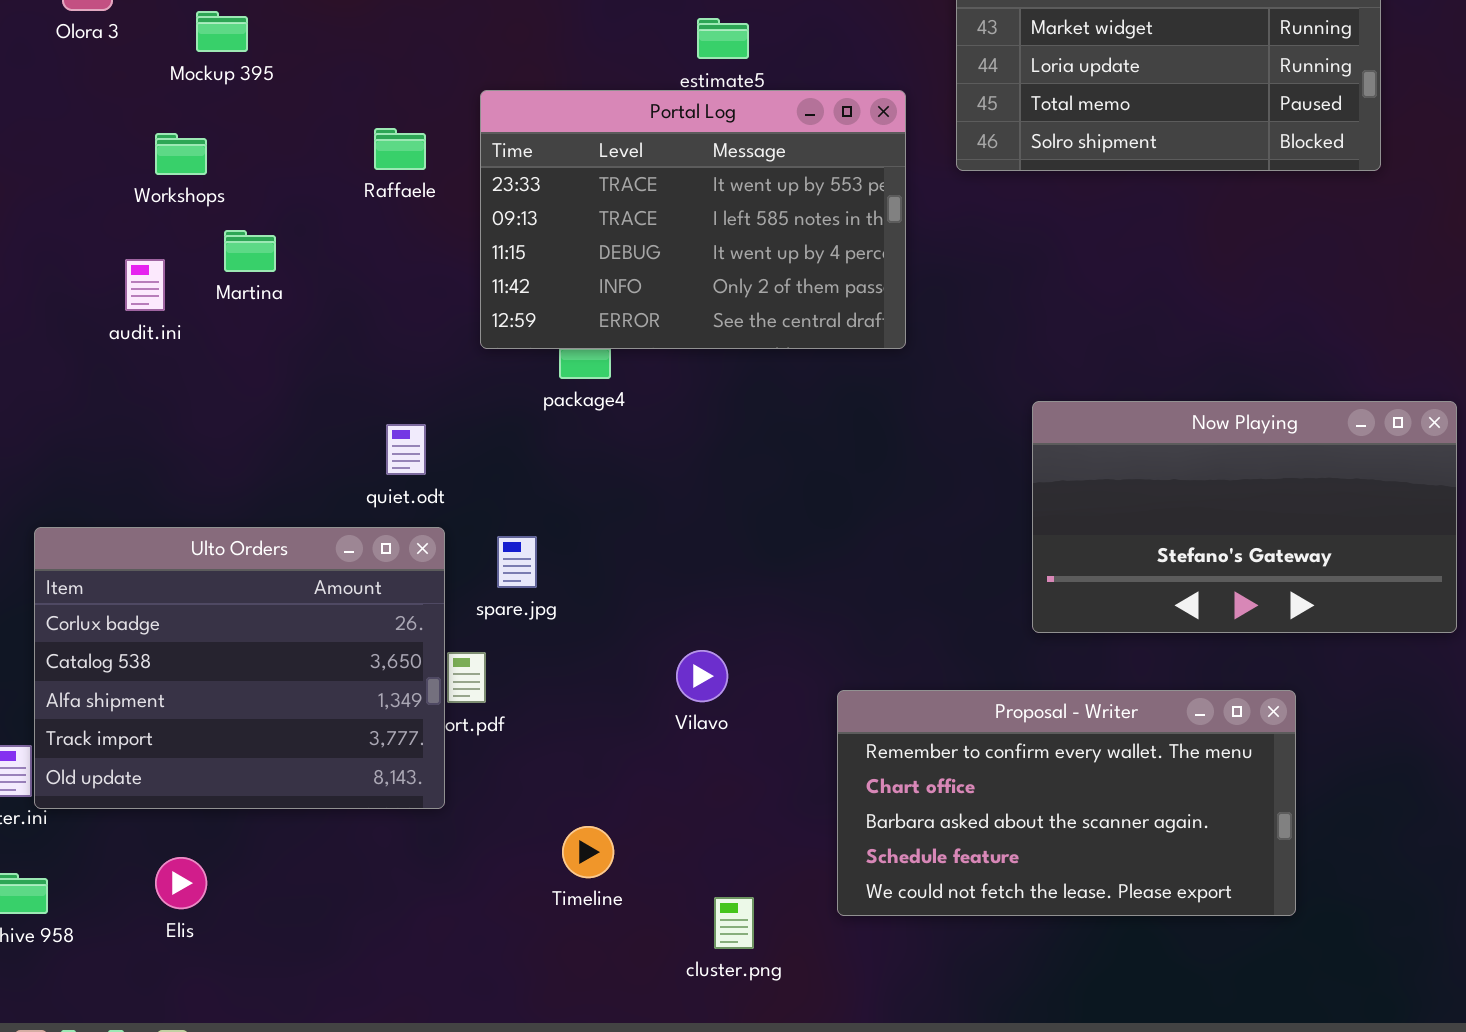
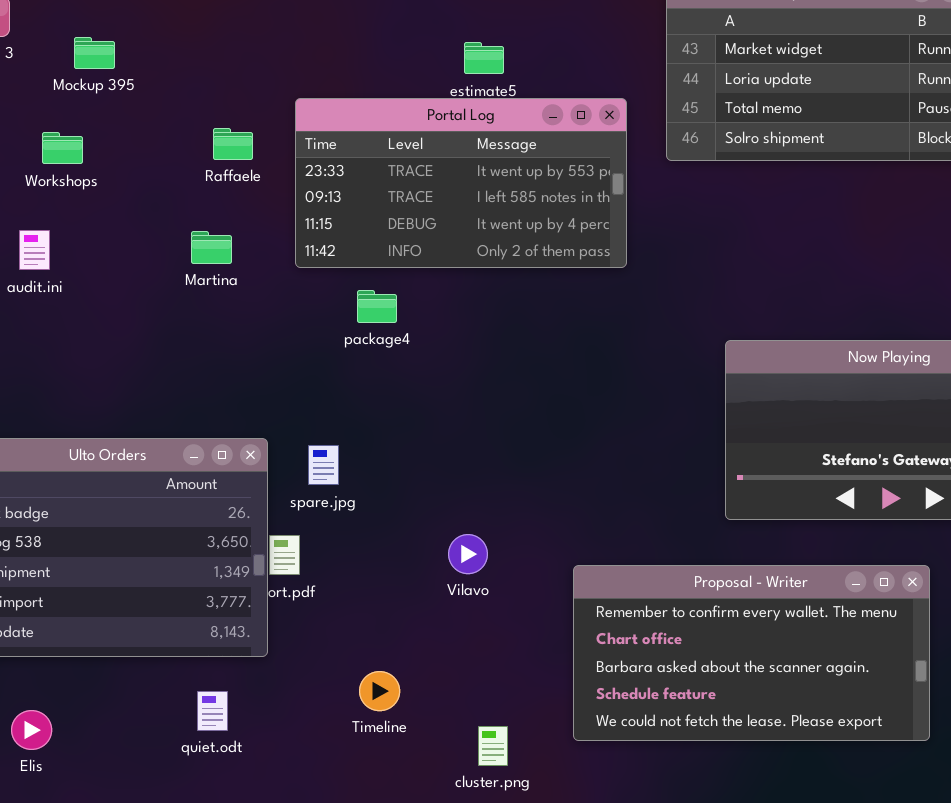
Portal Log: [480,90,906,349] -> [295,98,627,268], resized
Martina: [224,230,276,272] -> [191,231,232,264], moved
quiet.odt: [386,424,426,475] -> [197,691,228,731], moved
Elis: [155,857,207,909] -> [11,710,52,750], moved

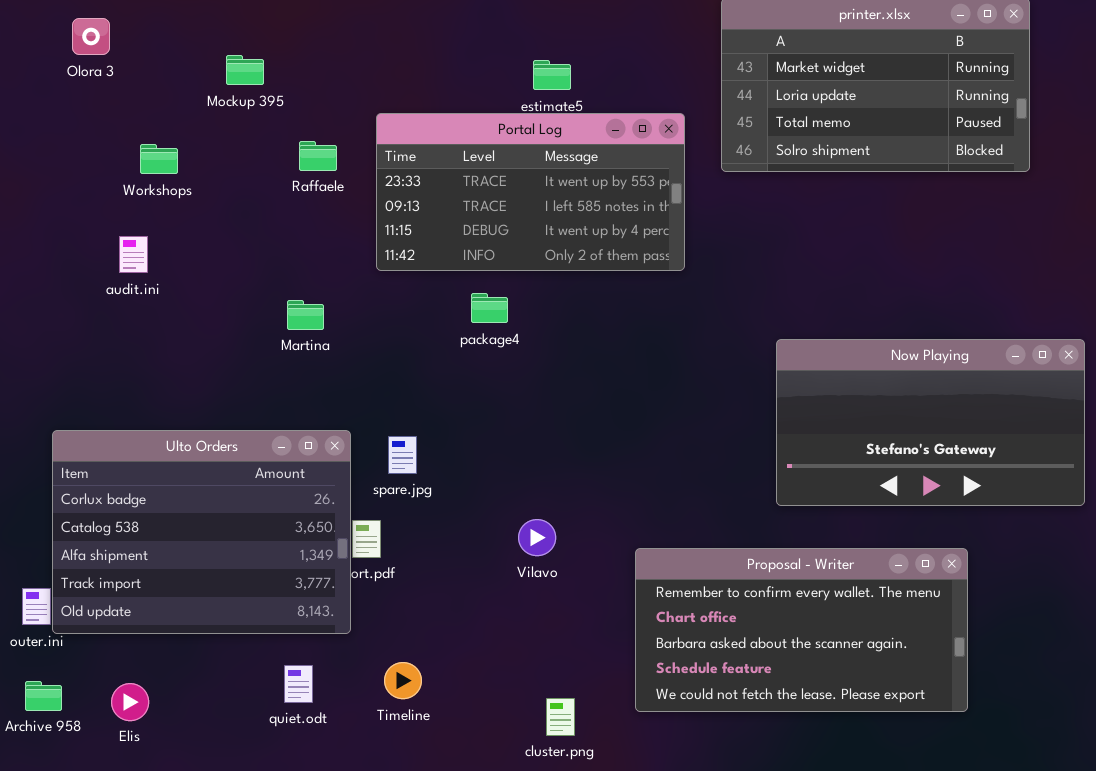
Mockup 395: [74,37,115,69] -> [226,55,264,85], moved
Martina: [191,231,232,264] -> [287,300,324,330], moved
package4: [357,290,397,323] -> [471,293,508,323], moved
Timeline: [359,671,400,711] -> [384,662,422,699], moved

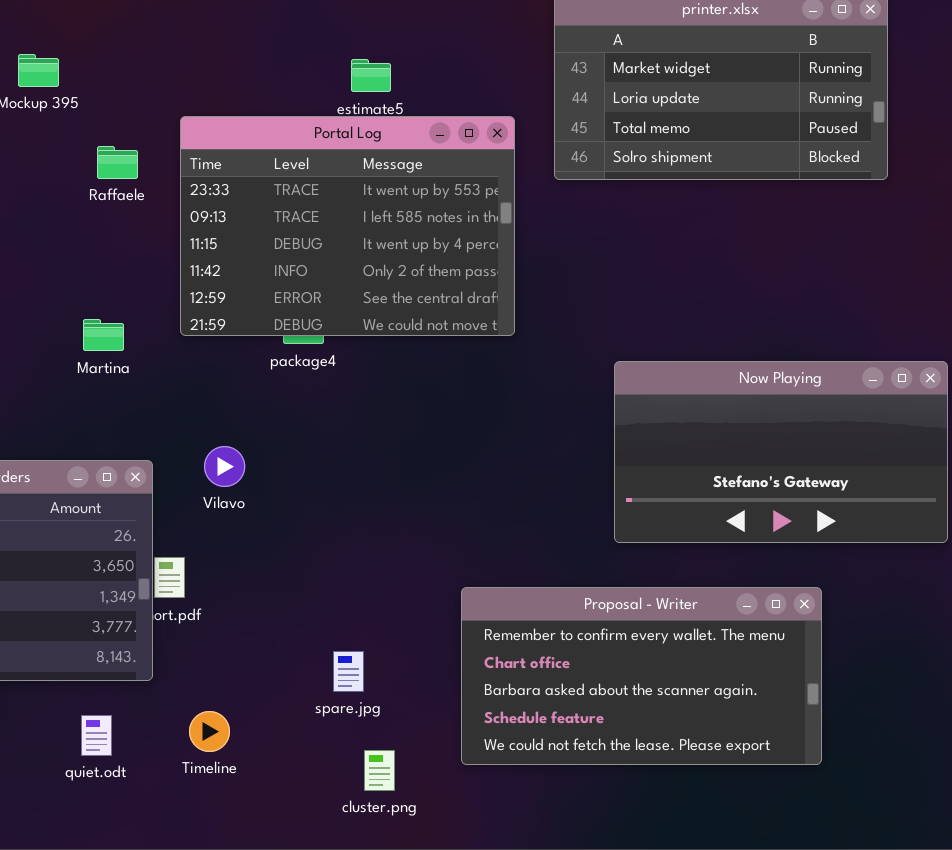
Portal Log: [376,113,685,271] -> [180,116,515,336], resized
spare.jpg: [388,436,417,474] -> [333,651,364,692], moved
Vilavo: [518,519,556,556] -> [204,446,245,487], moved

